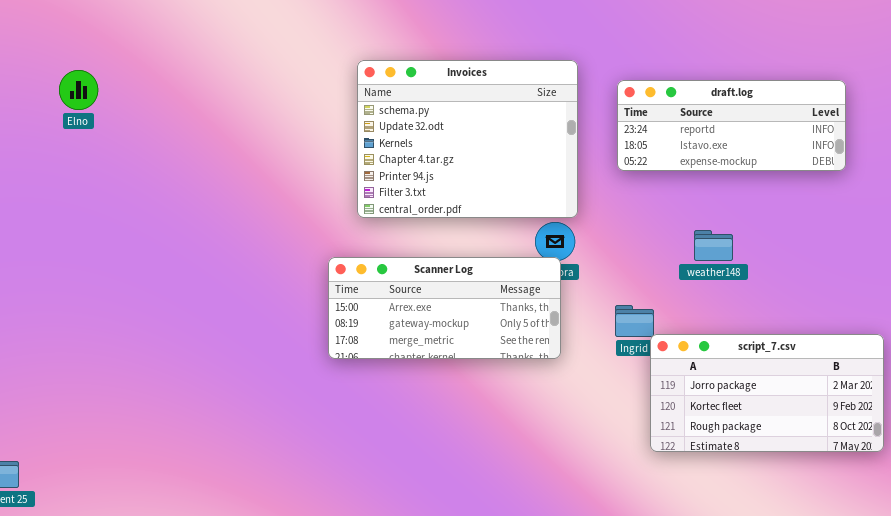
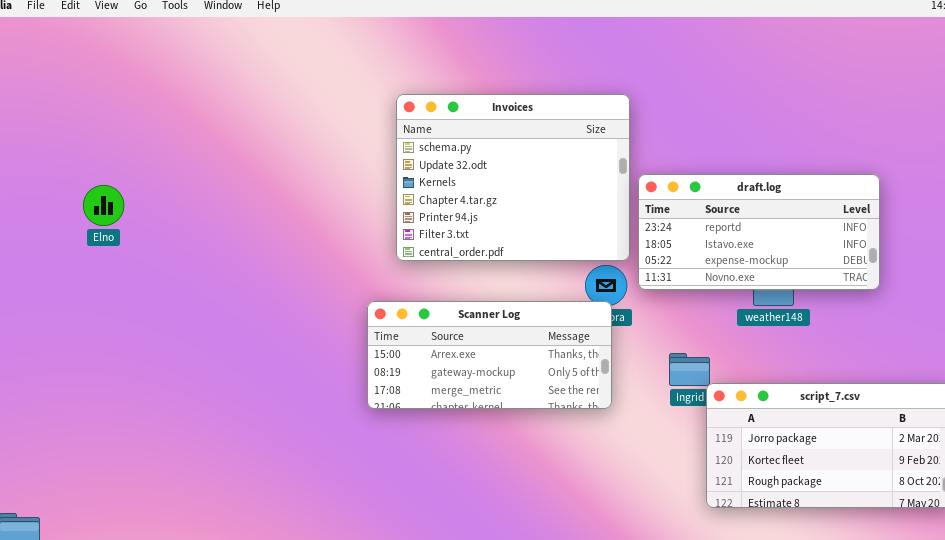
Elno: [59,70,98,110] -> [83,185,124,226], moved
draft.log: [617,80,846,171] -> [638,174,880,290], moved, resized

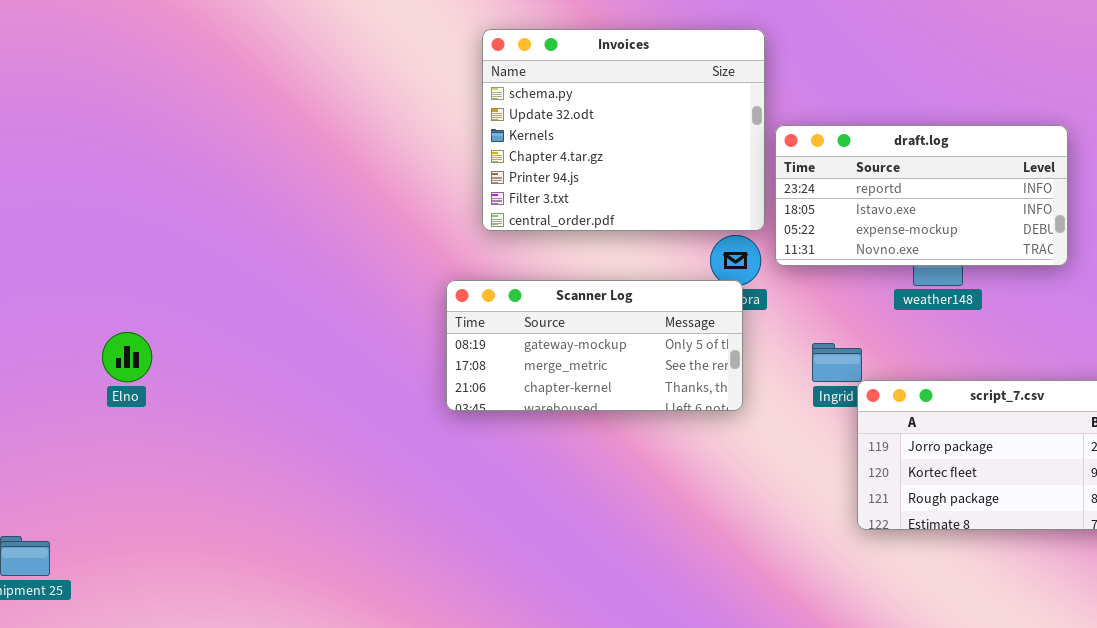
Elno: [83,185,124,226] -> [102,332,152,382], moved
Scanner Log: [367,301,612,409] -> [446,280,743,411], scrolled down 1 row

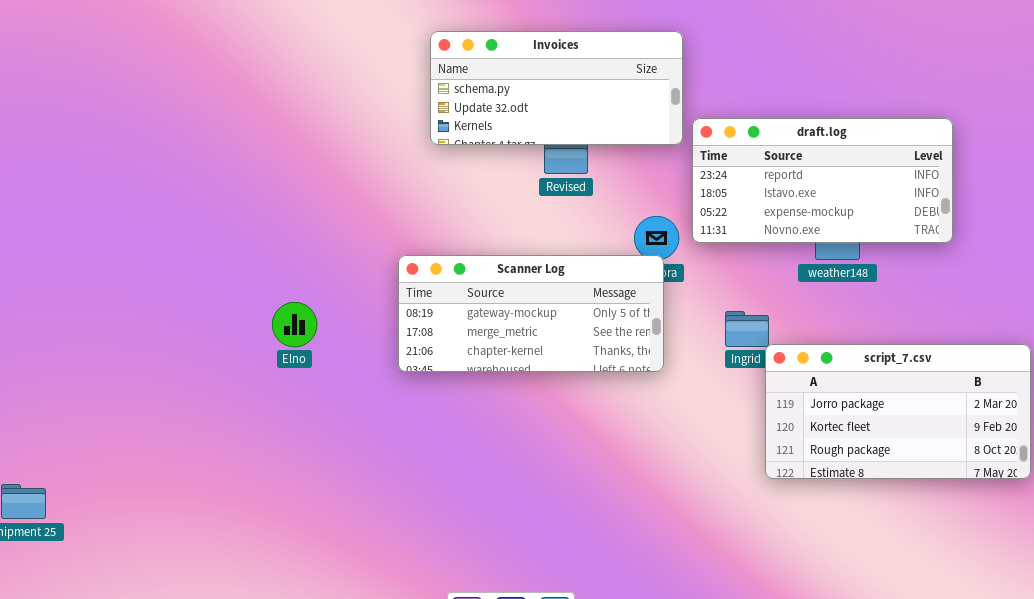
Invoices: [482,29,765,231] -> [430,31,683,145], resized
Elno: [102,332,152,382] -> [272,302,317,347], moved

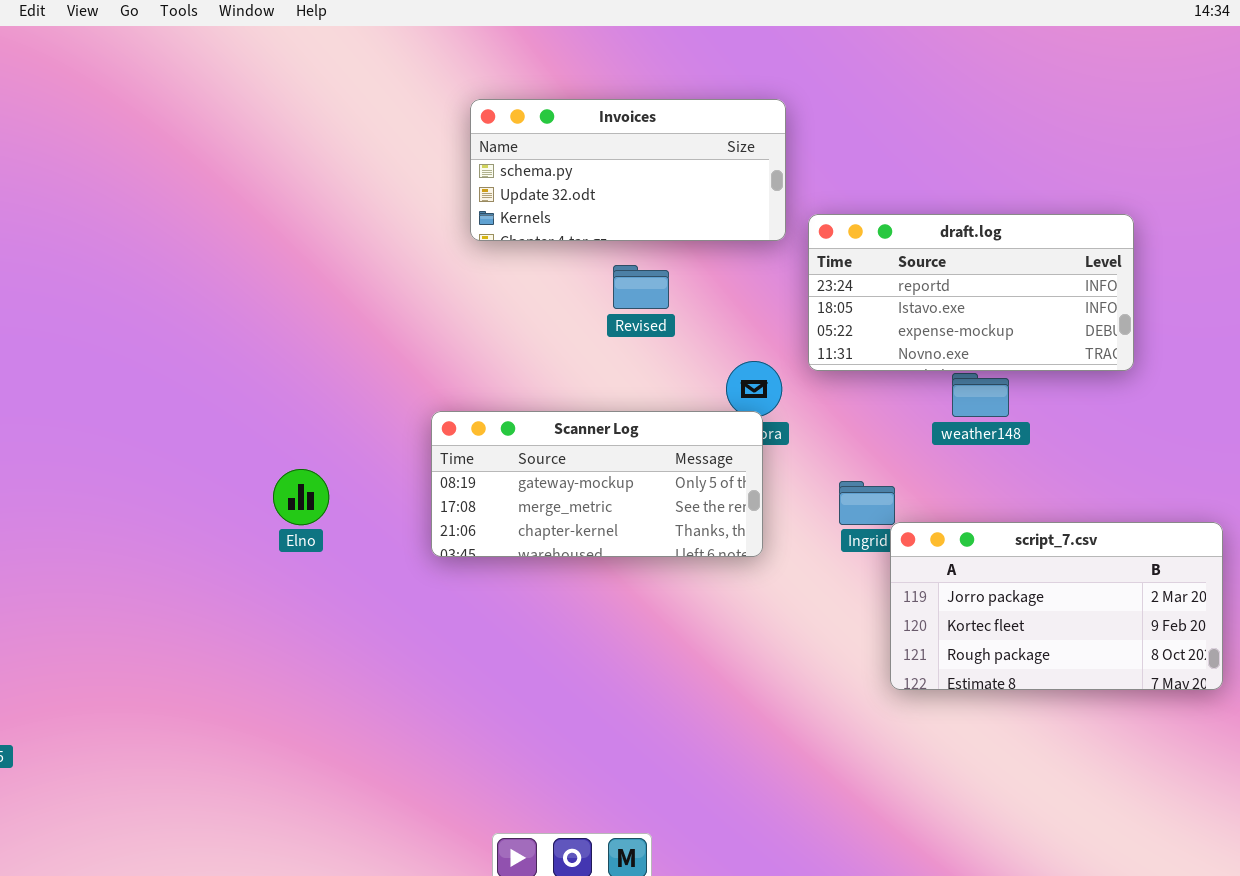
Invoices: [430,31,683,145] -> [470,99,786,241], moved
draft.log: [692,118,953,243] -> [808,214,1134,371], moved

